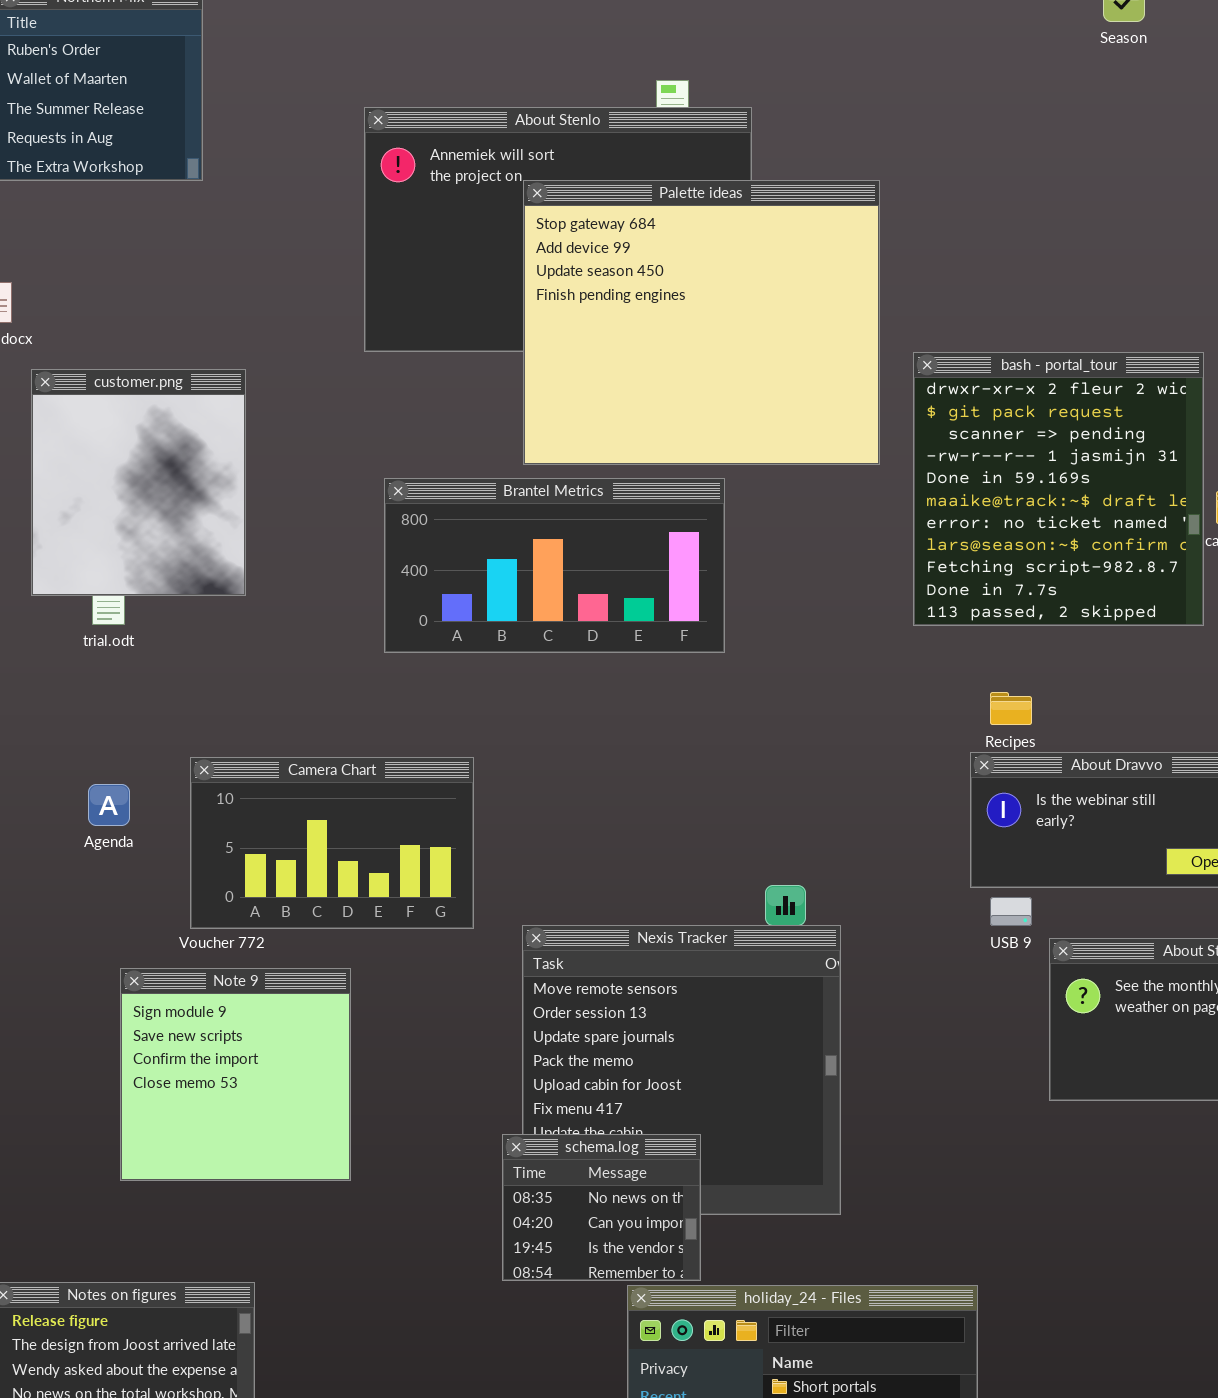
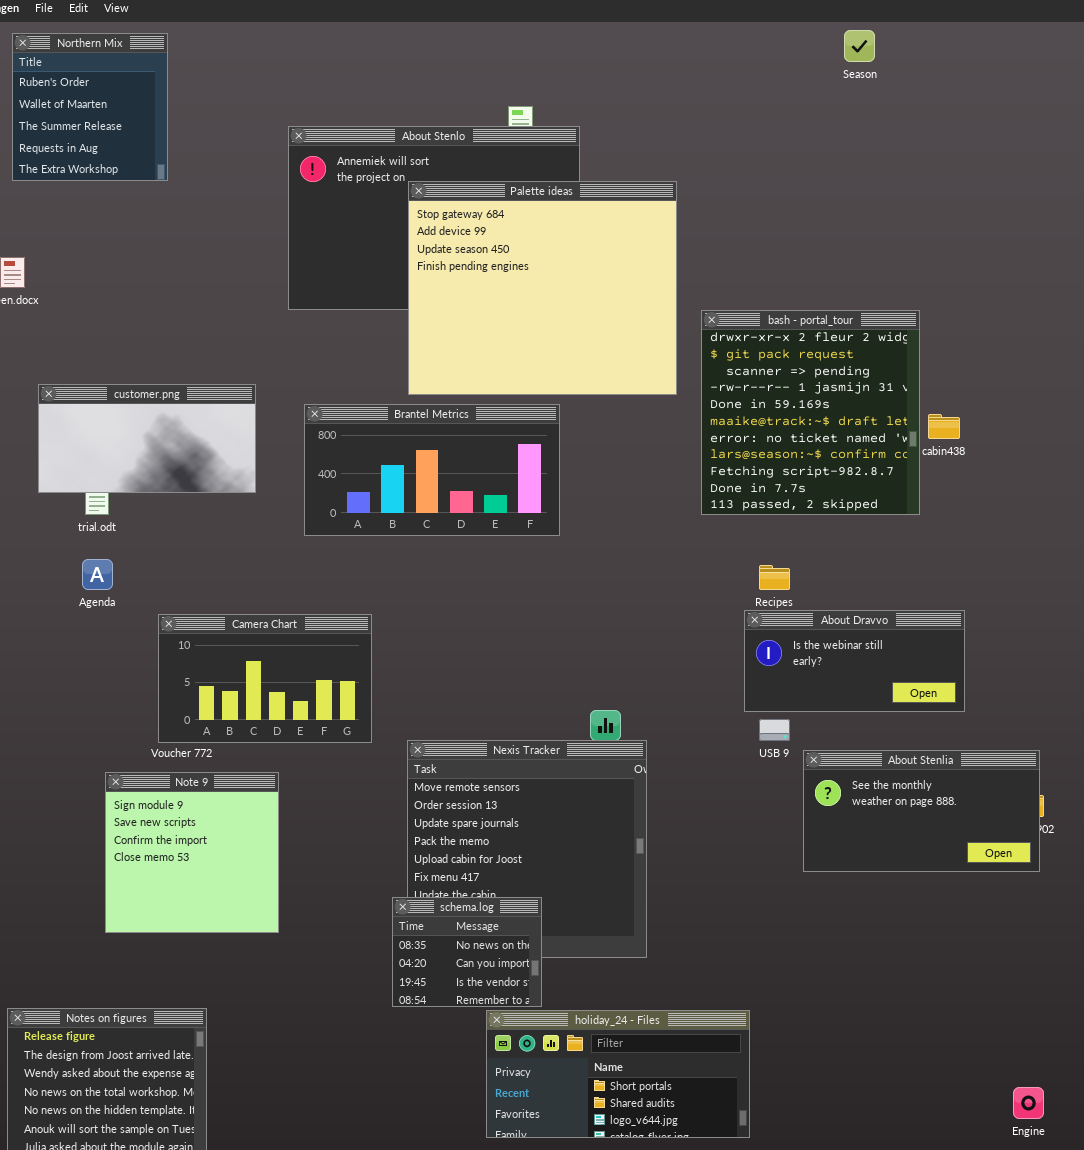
customer.png: [31,369,246,596] -> [38,384,256,493], resized
Agenda: [88,784,130,826] -> [82,559,113,590], moved

